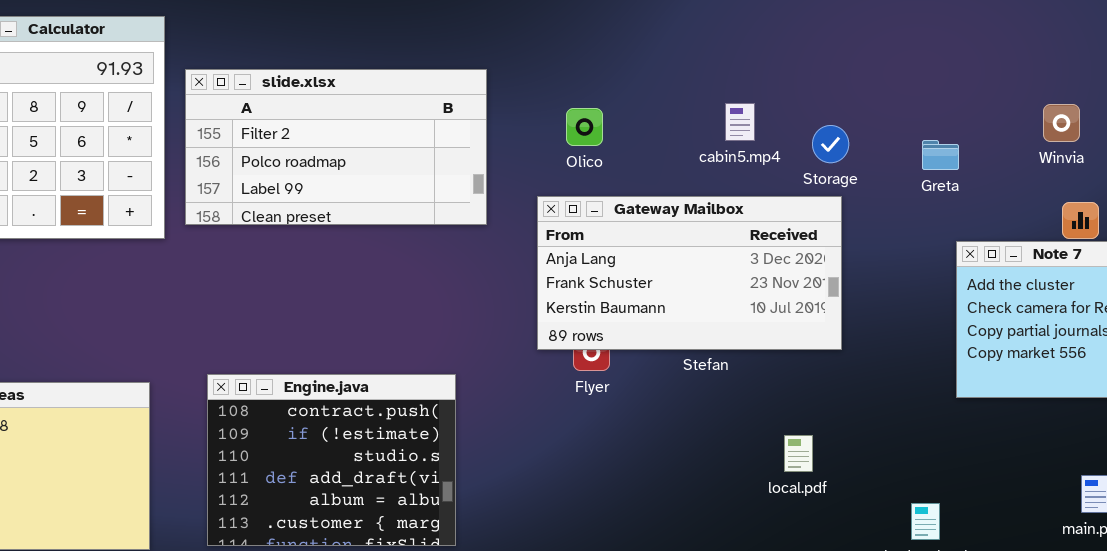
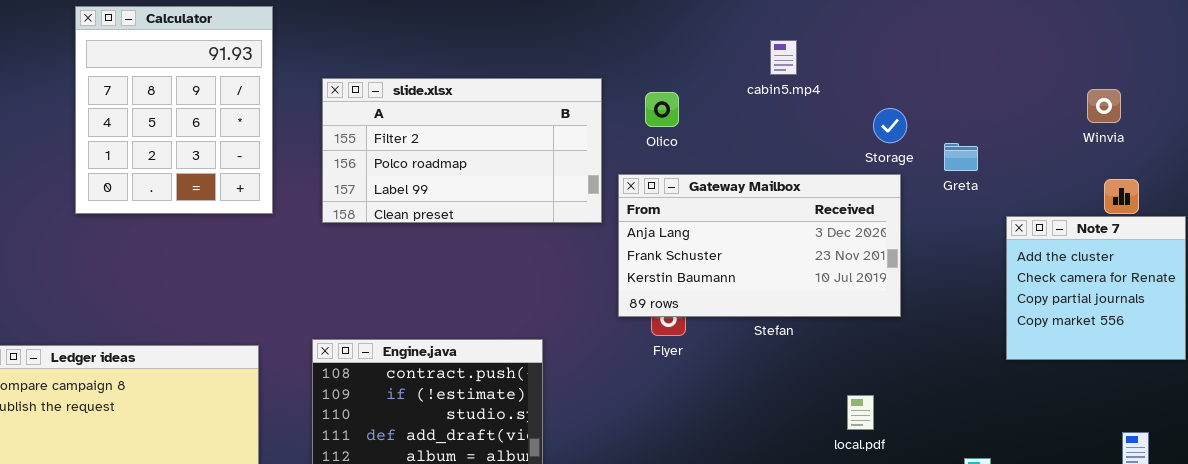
slide.xlsx: [185,69,487,225] -> [322,78,602,223], moved
cabin5.mp4: [725,103,755,141] -> [770,40,797,75], moved
Greta: [922,140,959,170] -> [944,143,978,171], moved

